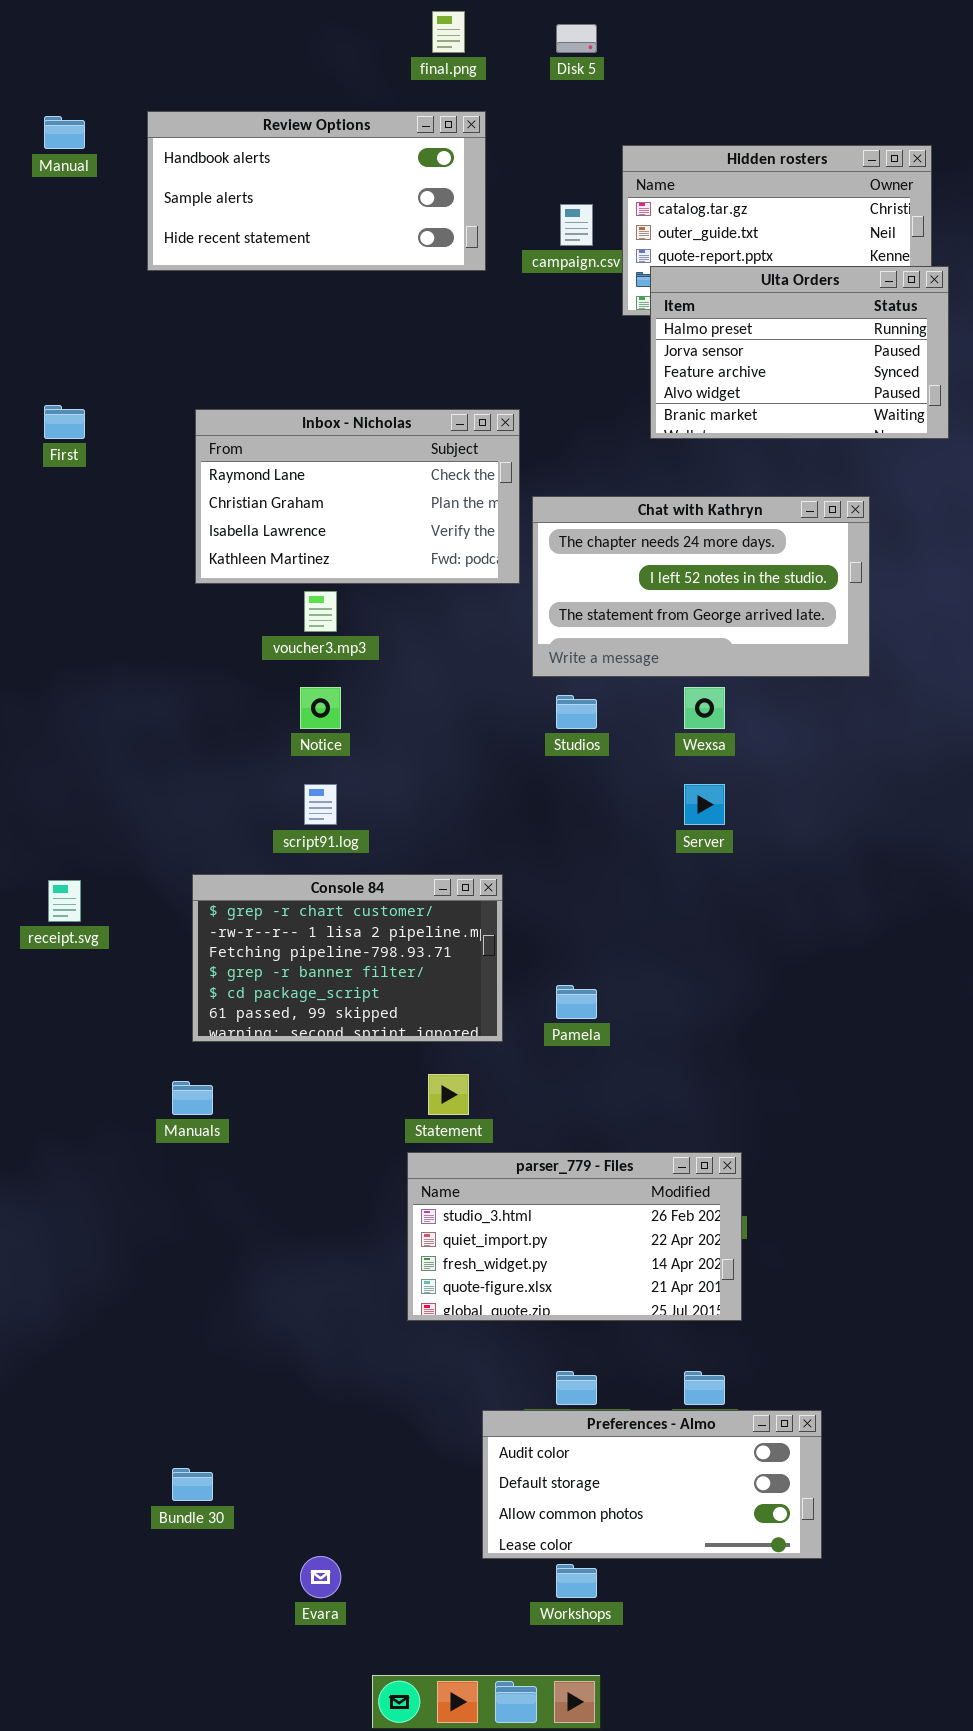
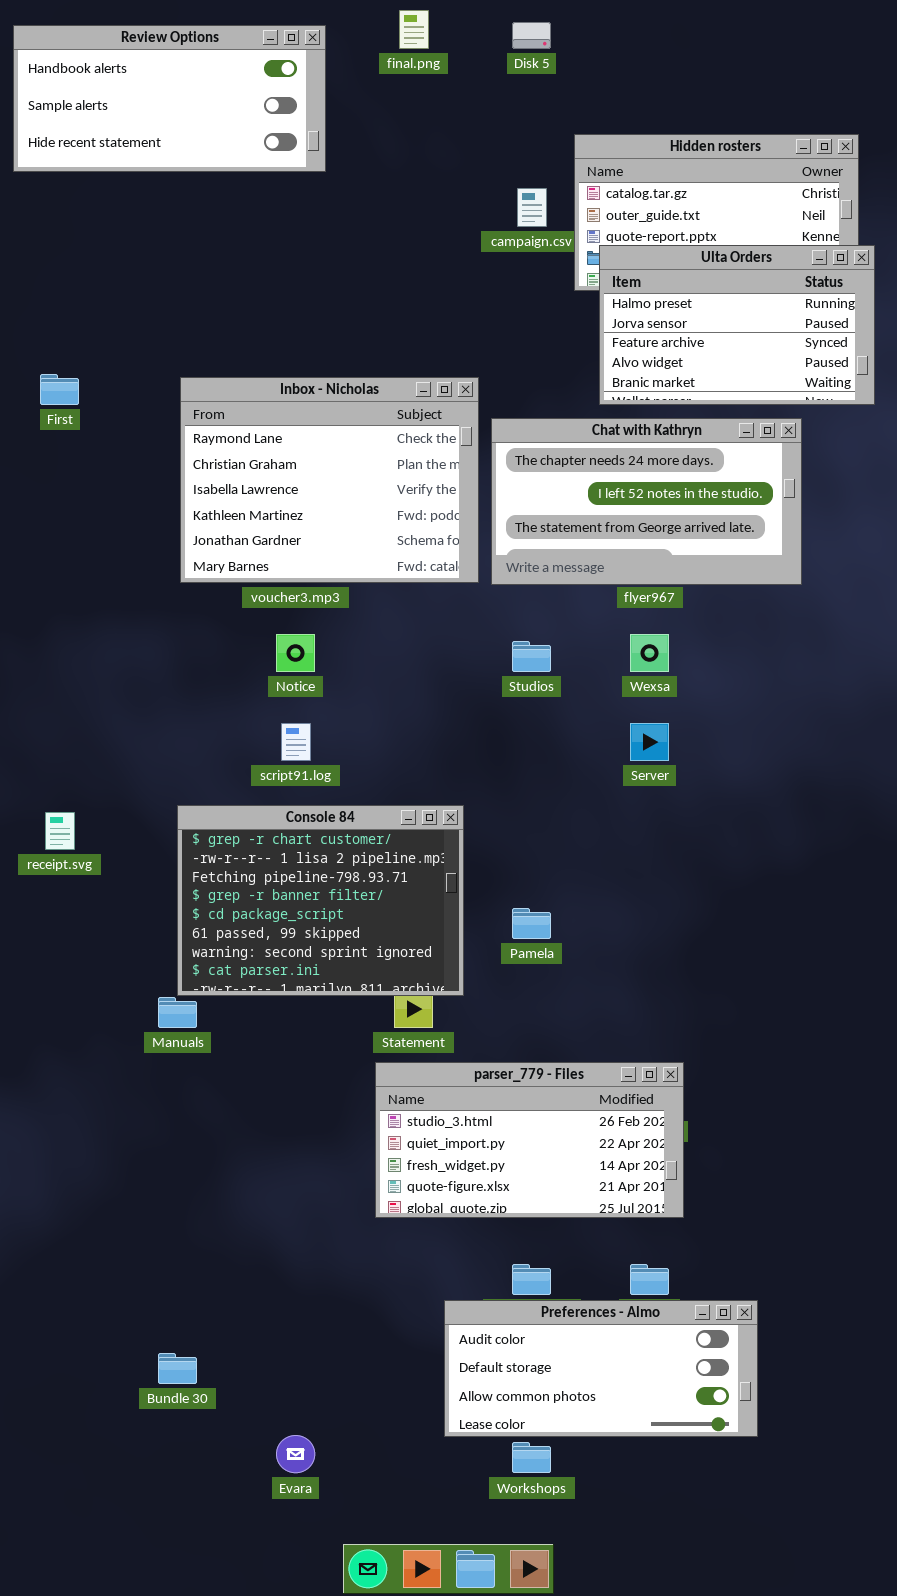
Review Options: [147,111,486,271] -> [13,25,326,172], moved
Inbox - Nicholas: [195,409,520,584] -> [180,377,479,583], resized
Chat with Kathryn: [532,496,870,677] -> [491,418,802,585], moved
Console 84: [192,874,503,1042] -> [177,805,464,996], resized

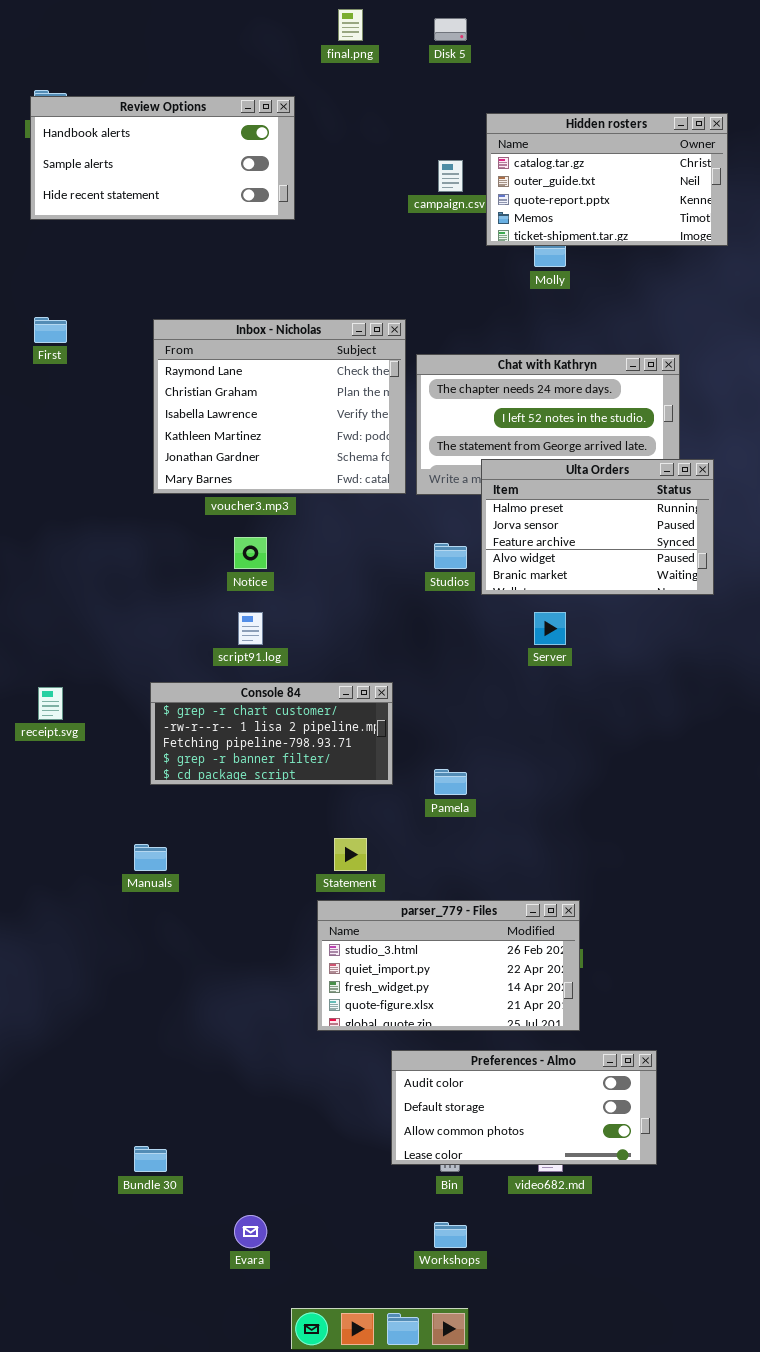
Review Options: [13,25,326,172] -> [30,96,295,220], moved
Ulta Orders: [599,245,875,405] -> [481,459,714,595], moved
Console 84: [177,805,464,996] -> [150,682,393,785], resized
Preferences - Almo: [444,1300,758,1437] -> [391,1050,657,1165], moved

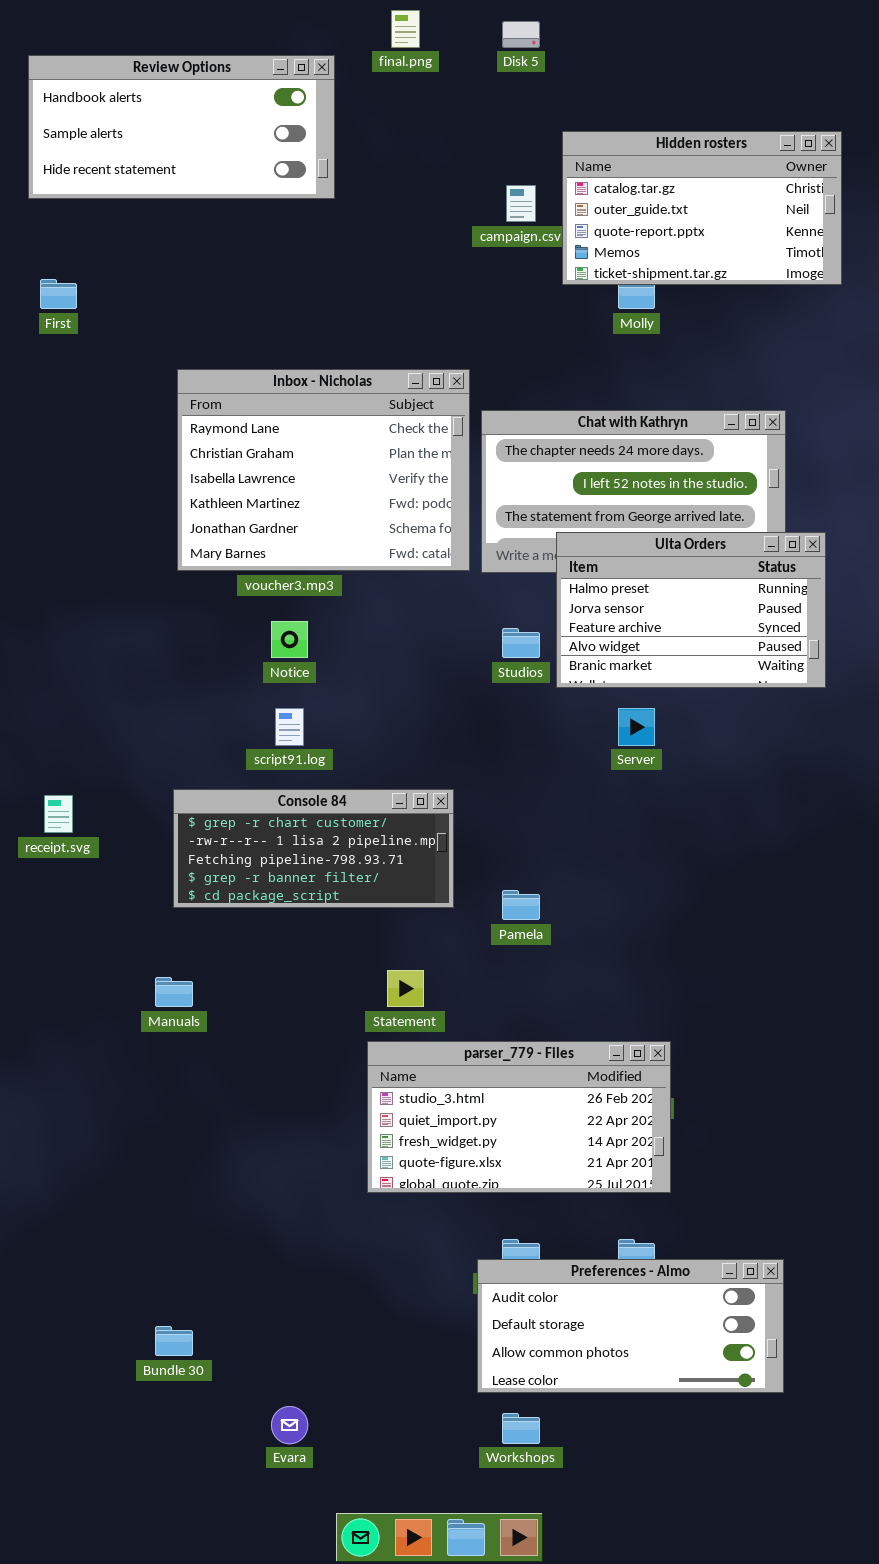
Review Options: [30,96,295,220] -> [28,55,335,199], moved
First: [34,317,67,343] -> [40,279,77,309], moved
Preferences - Almo: [391,1050,657,1165] -> [477,1259,784,1393], moved

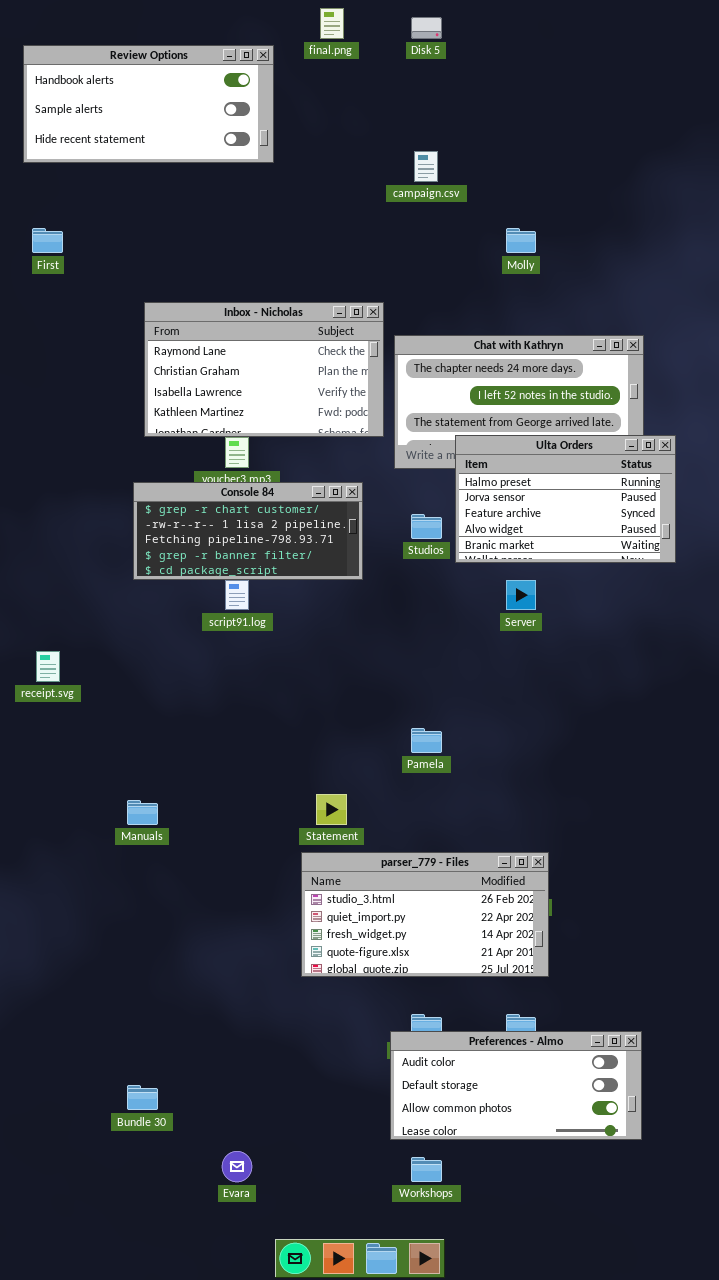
Hidden rosters: [562,131,842,285] -> none, closed
Inbox - Nicholas: [177,369,470,571] -> [144,302,384,437], resized
Console 84: [173,789,454,908] -> [133,482,363,580], moved

